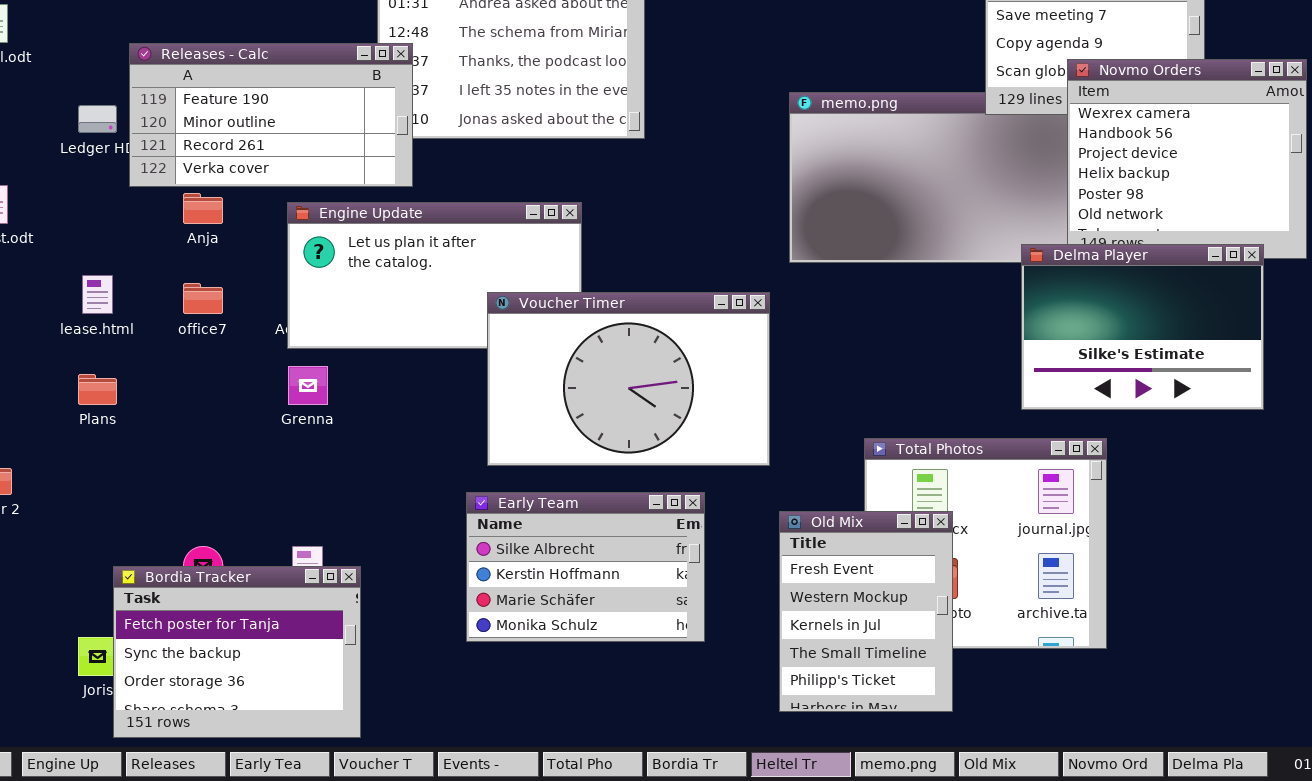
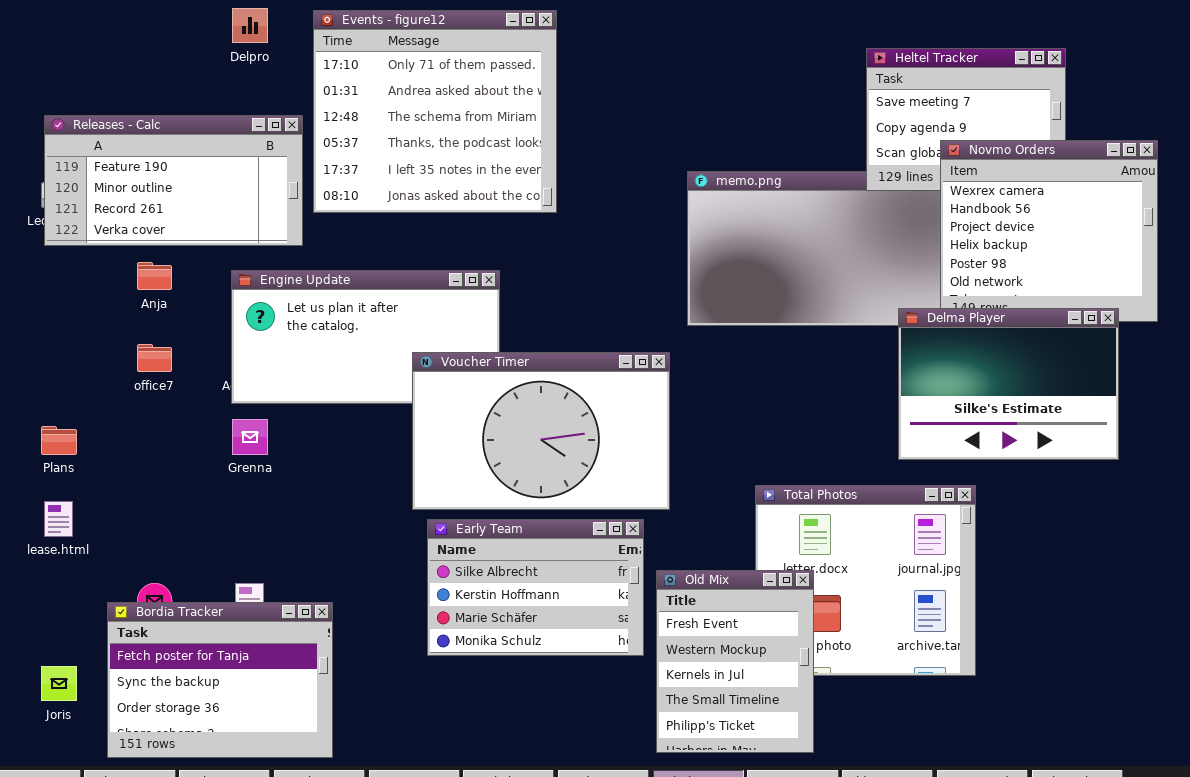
Releases - Calc: [129,43,413,187] -> [44,115,303,246], moved
lease.html: [82,275,113,314] -> [44,501,73,537], moved
Early Team: [466,492,705,642] -> [427,519,644,656], moved
Old Mix: [779,511,953,712] -> [656,570,814,753], moved
Bordia Tracker: [113,566,361,738] -> [107,602,333,758], moved

